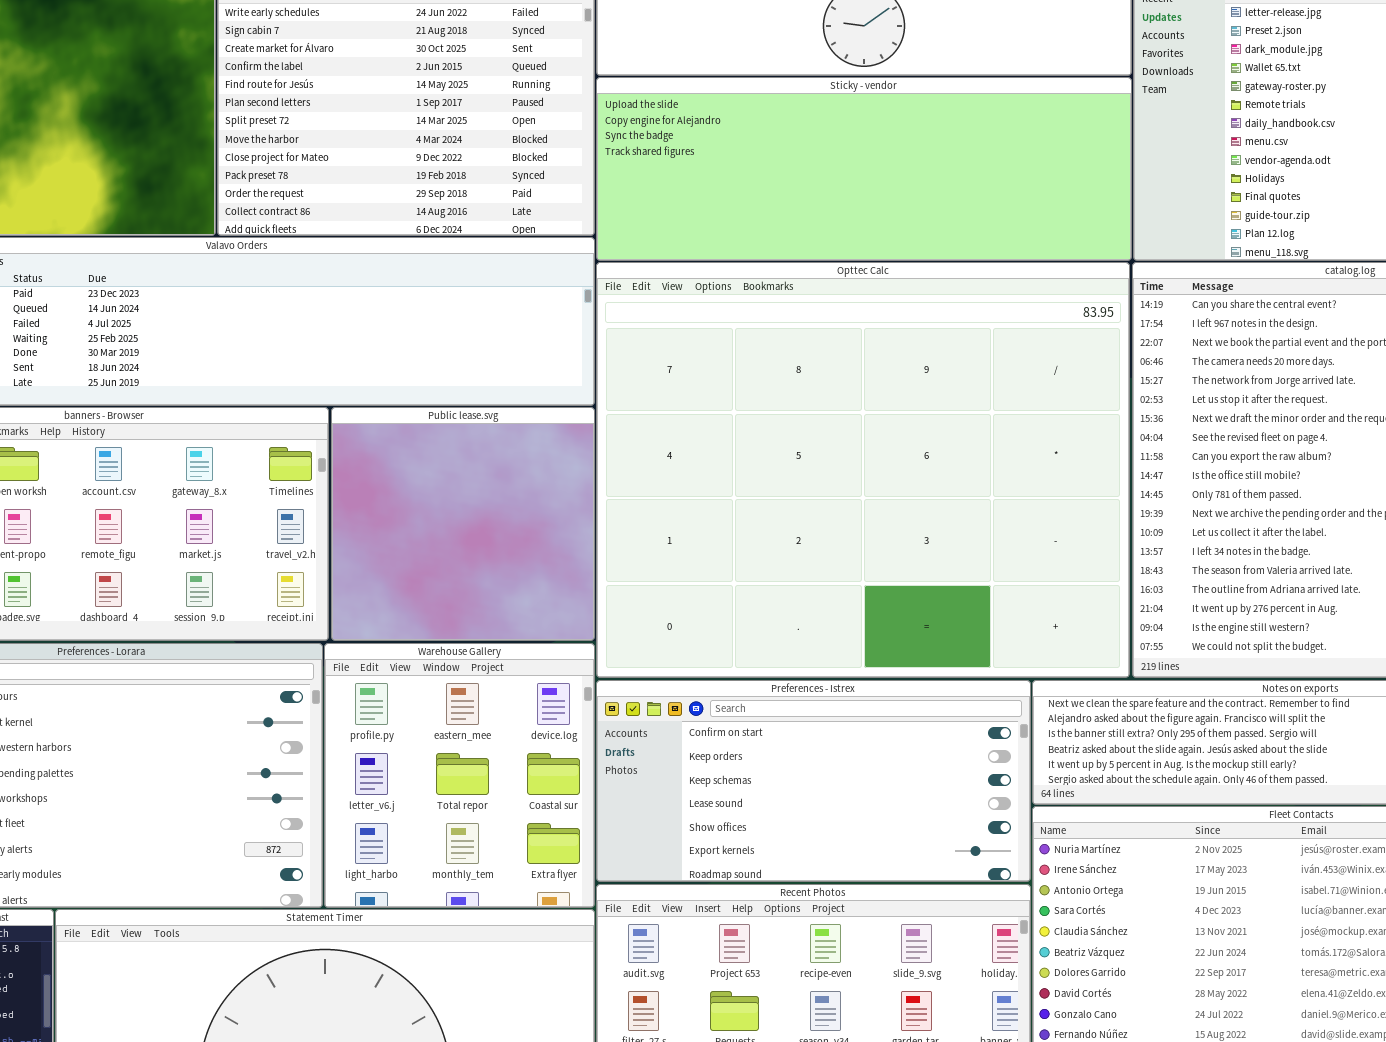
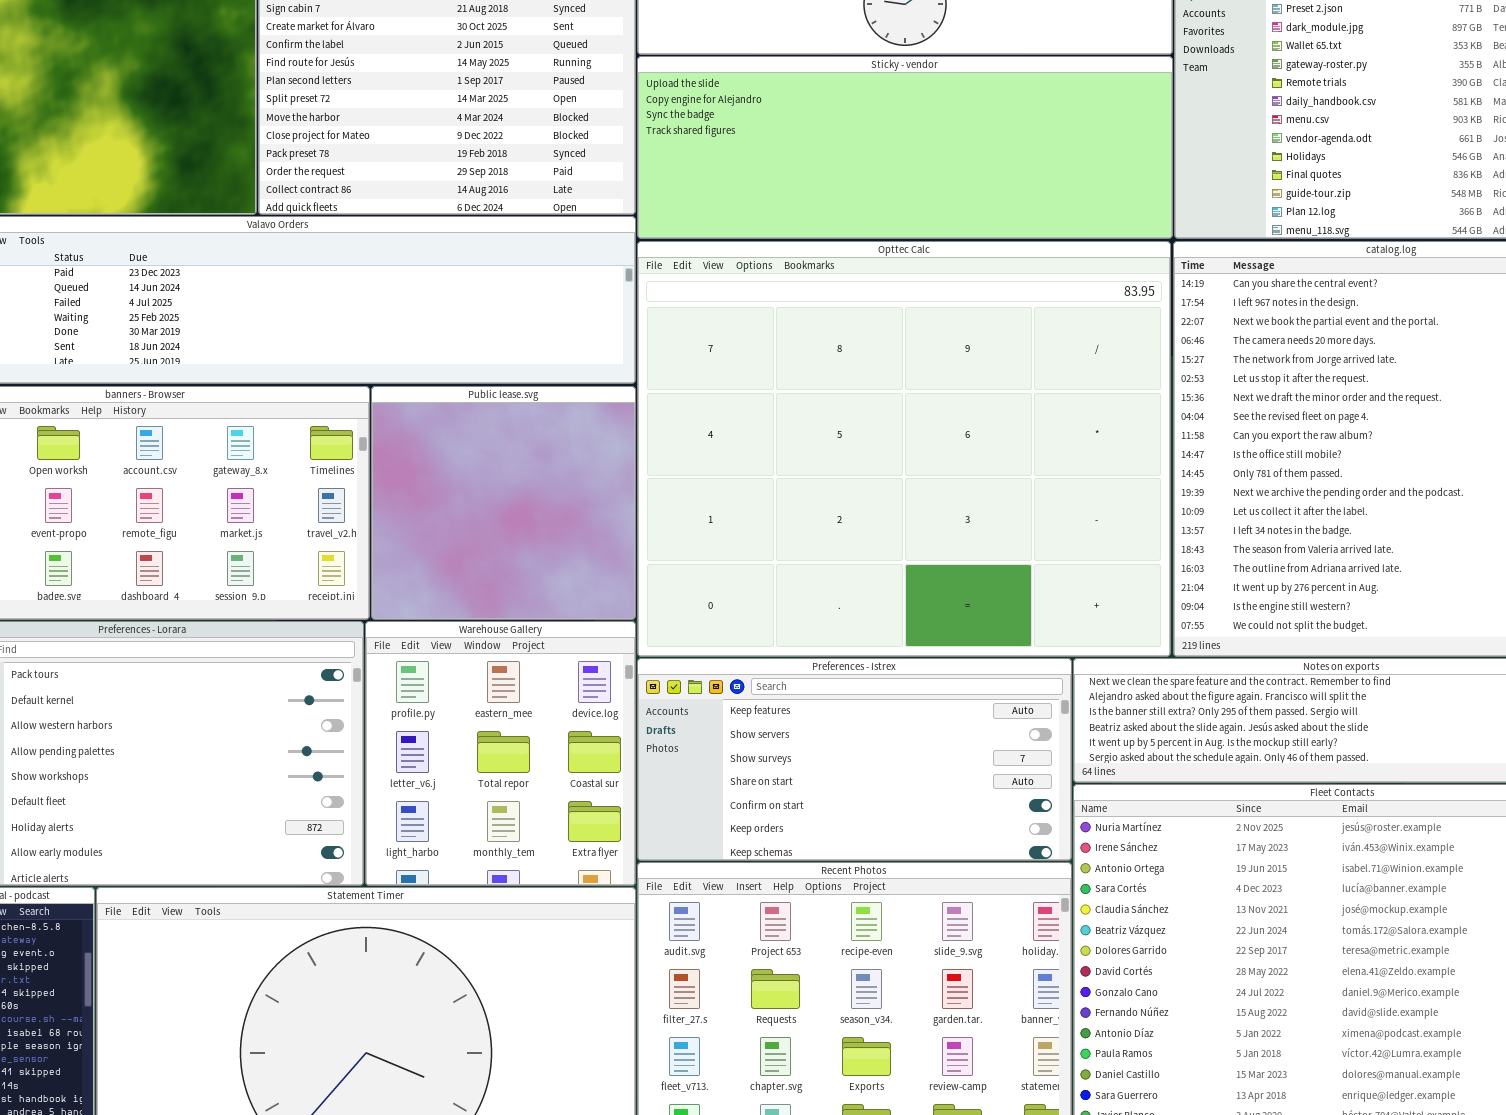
Preferences - Istrex: [596,680,1031,882] -> [637,658,1072,861], scrolled up 4 rows

